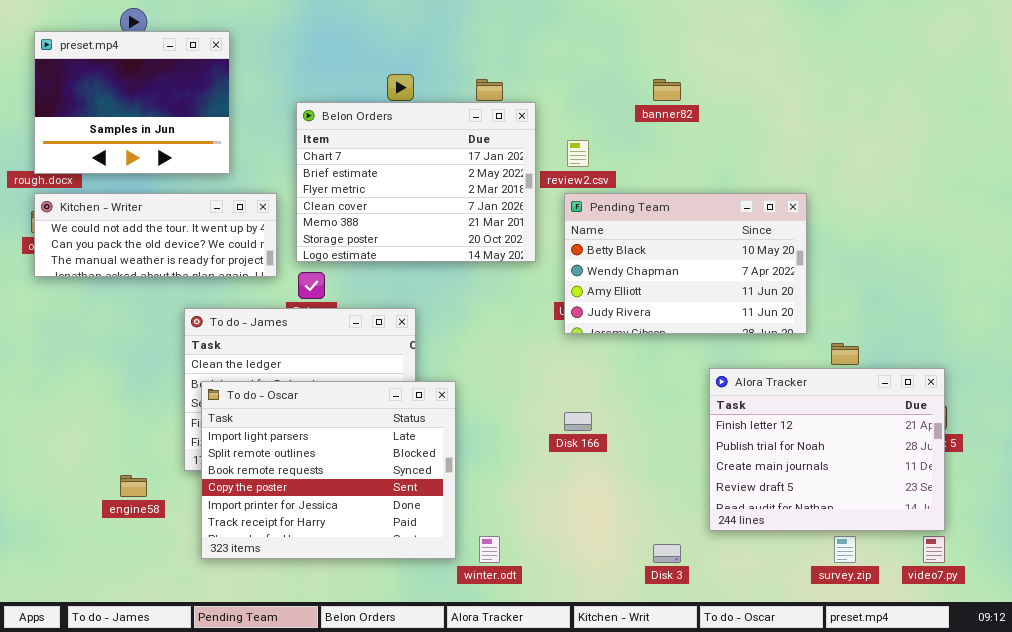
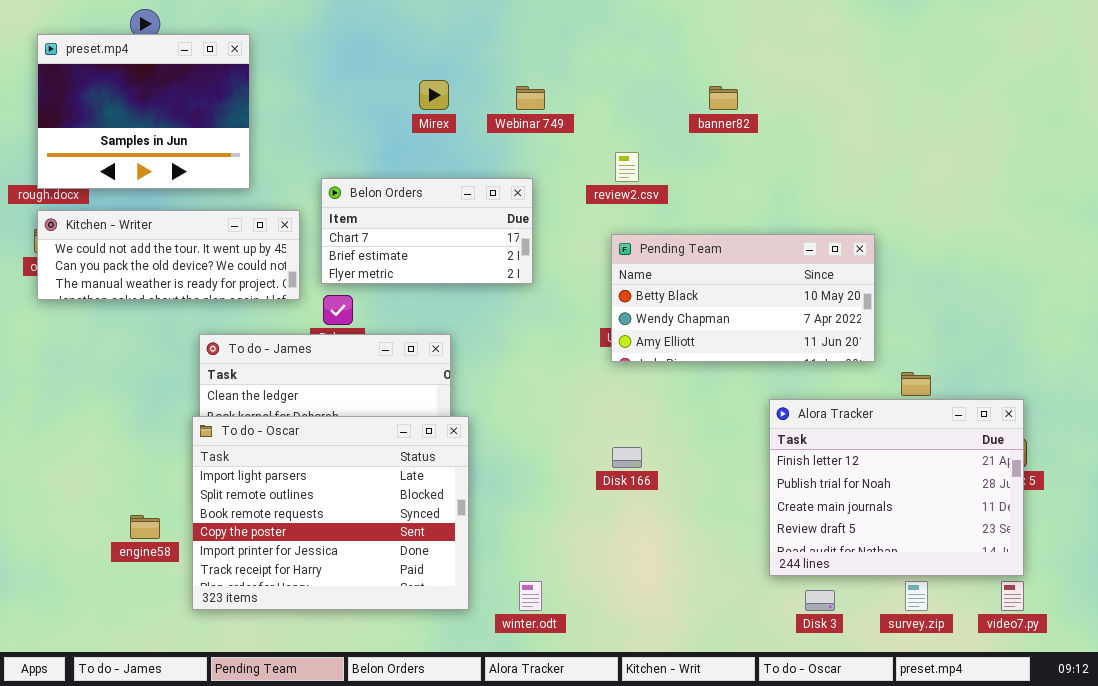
Belon Orders: [296,102,536,262] -> [321,178,533,284], resized
Pending Team: [564,193,807,334] -> [611,234,875,362], resized
To do - Oscar: [201,381,456,559] -> [192,416,469,610], moved
Disk 3: [653,544,681,563] -> [805,590,835,611], moved

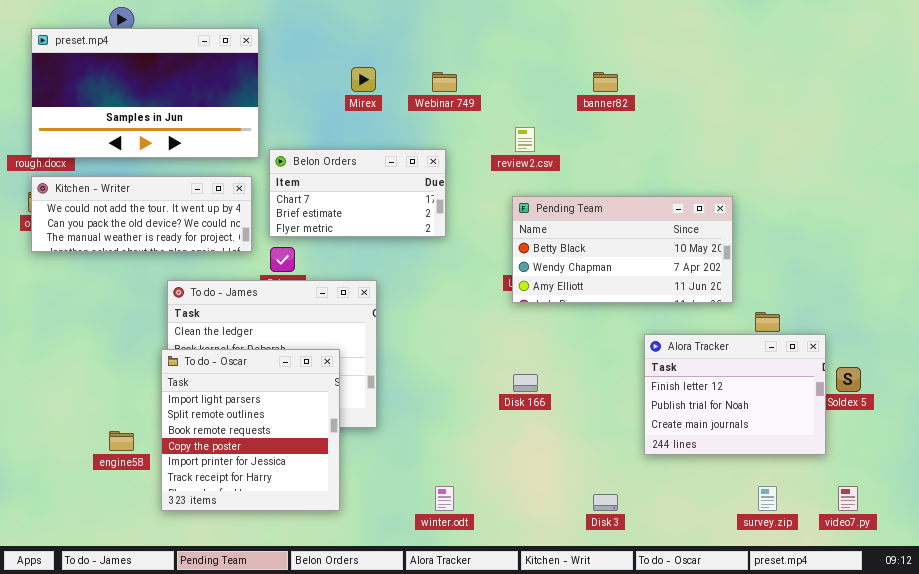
preset.mp4: [37,34,250,189] -> [31,28,259,158], resized
Alora Tracker: [769,399,1024,576] -> [644,334,826,455], resized
To do - Oscar: [192,416,469,610] -> [161,349,340,511], resized
Disk 3: [805,590,835,611] -> [593,494,618,511], moved

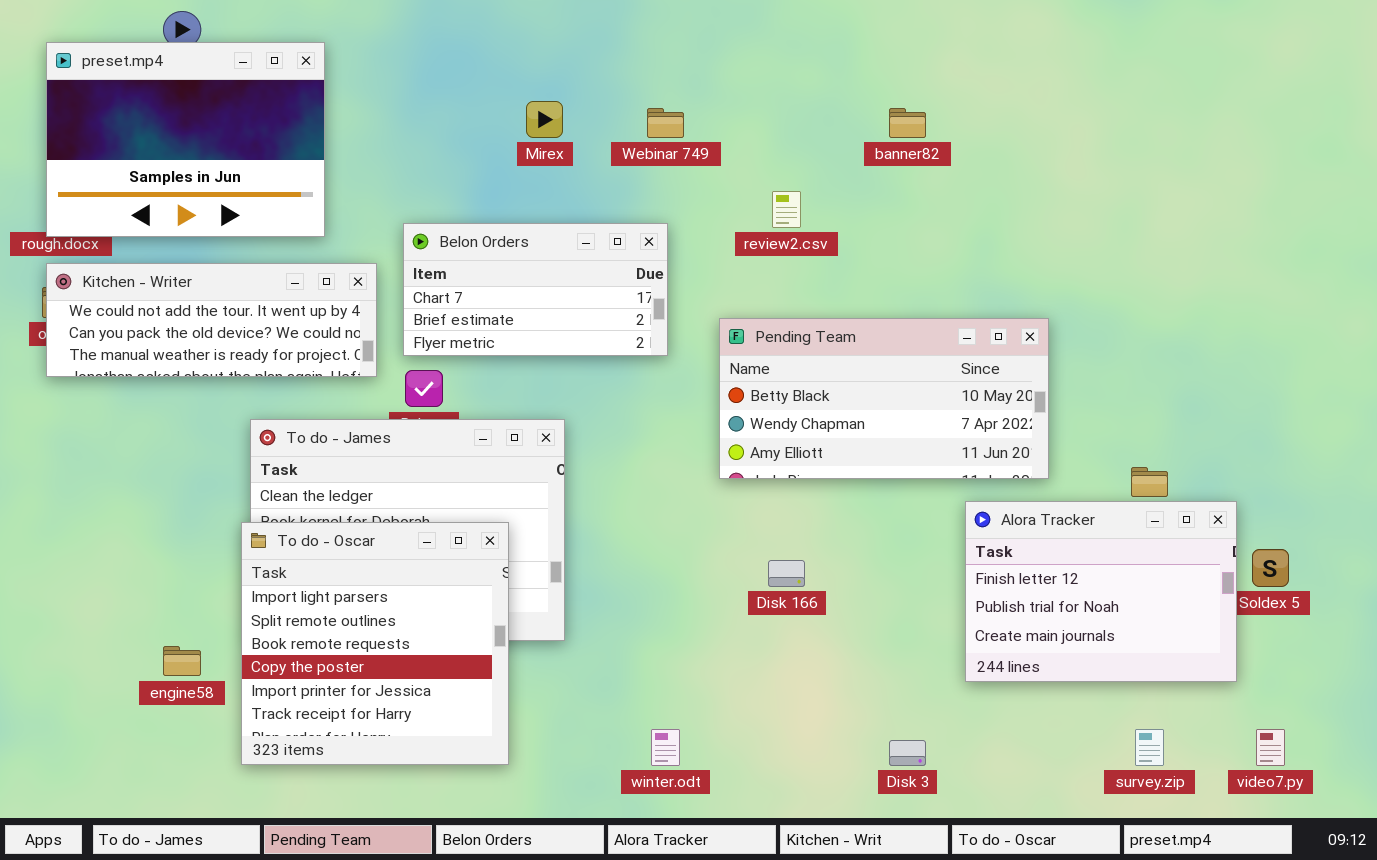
preset.mp4: [31,28,259,158] -> [46,42,325,237], resized
Pending Team: [512,196,733,303] -> [719,318,1049,479], moved

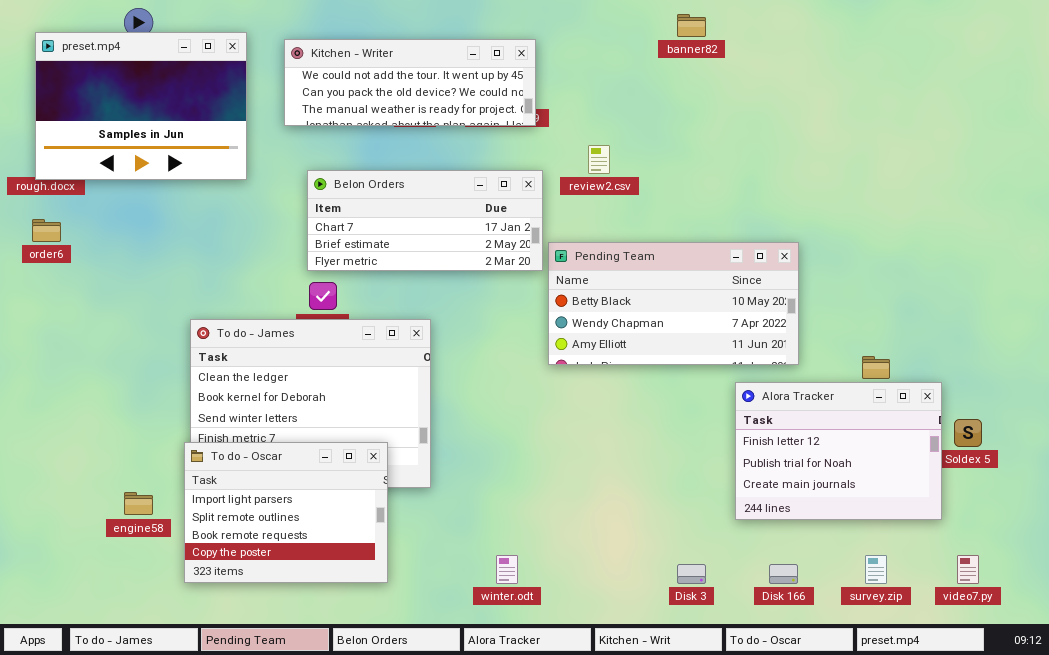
banner82: [889,108,926,138] -> [677,14,706,37], moved
Belon Orders: [403,223,668,356] -> [307,170,543,271], resized
Kitchen - Writer: [46,263,377,377] -> [284,39,536,126], moved
To do - Oscar: [241,522,509,765] -> [184,442,388,583], resized
Disk 166: [768,560,805,587] -> [769,564,798,584], moved

